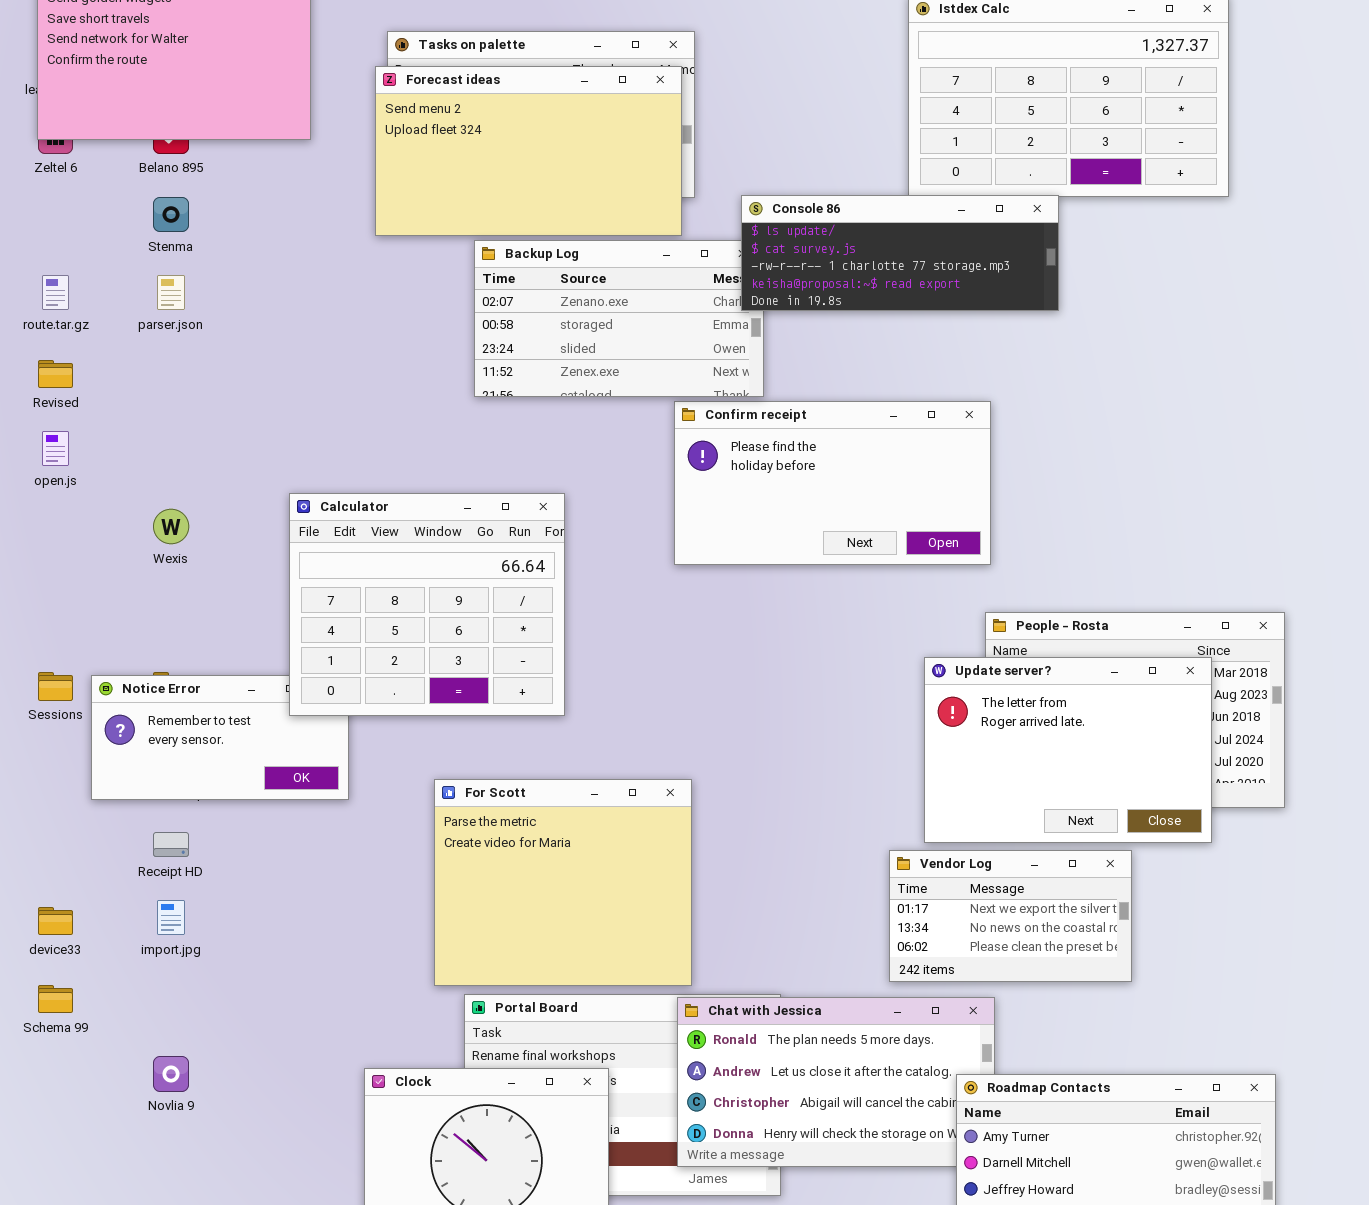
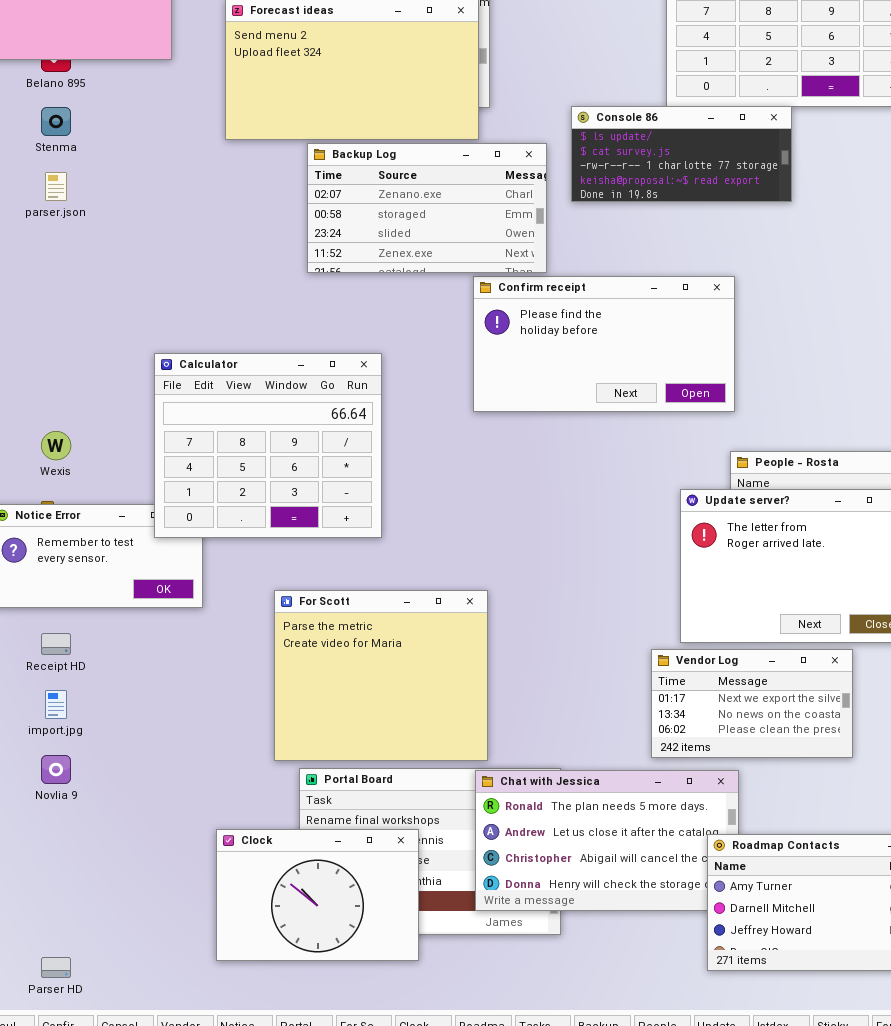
Console 86: [741,195,1059,311] -> [571,106,792,202], resized
Wexis: [153,509,189,544] -> [41,431,71,460], moved
Novlia 9: [153,1056,189,1092] -> [41,755,71,784], moved

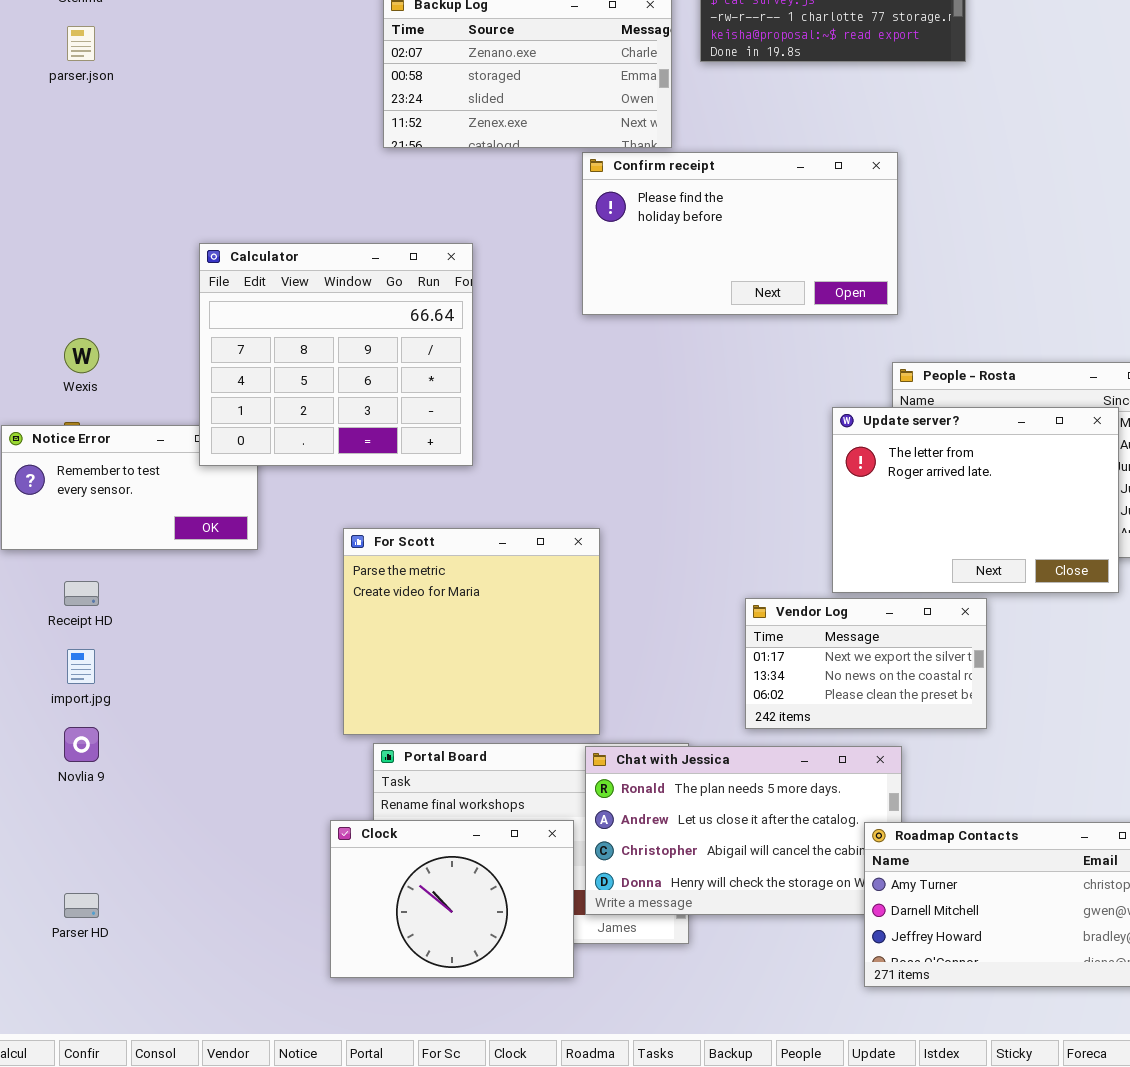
Vendor Log: [651,649,853,758] -> [745,598,987,729], moved
Clock: [216,829,419,961] -> [330,820,574,978], moved
Parser HD: [41,957,71,978] -> [64,893,99,918], moved

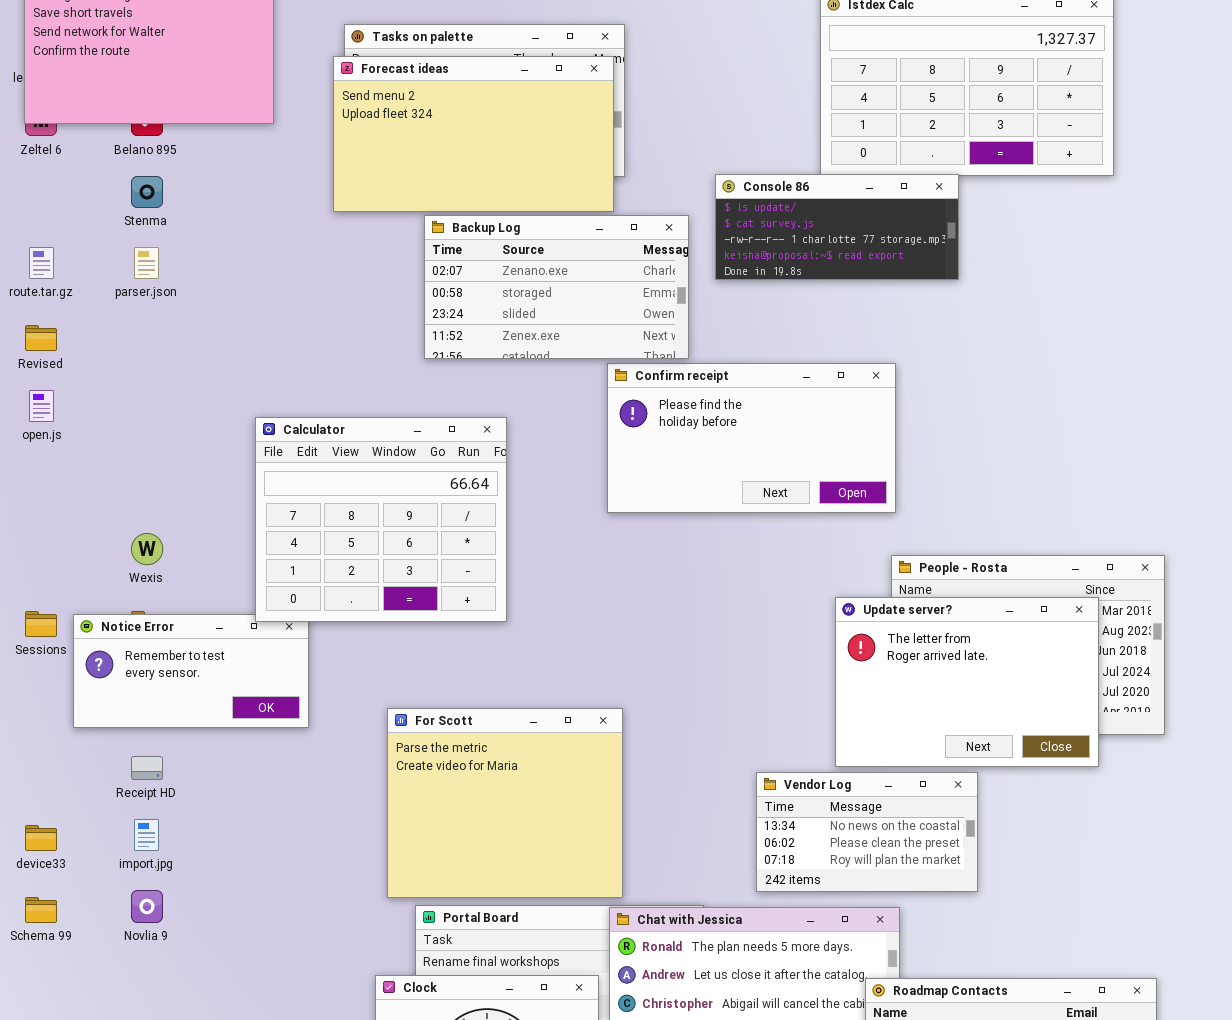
Calculator: [199,243,473,466] -> [255,417,507,622], moved
Vendor Log: [745,598,987,729] -> [756,772,978,892], scrolled down 1 row

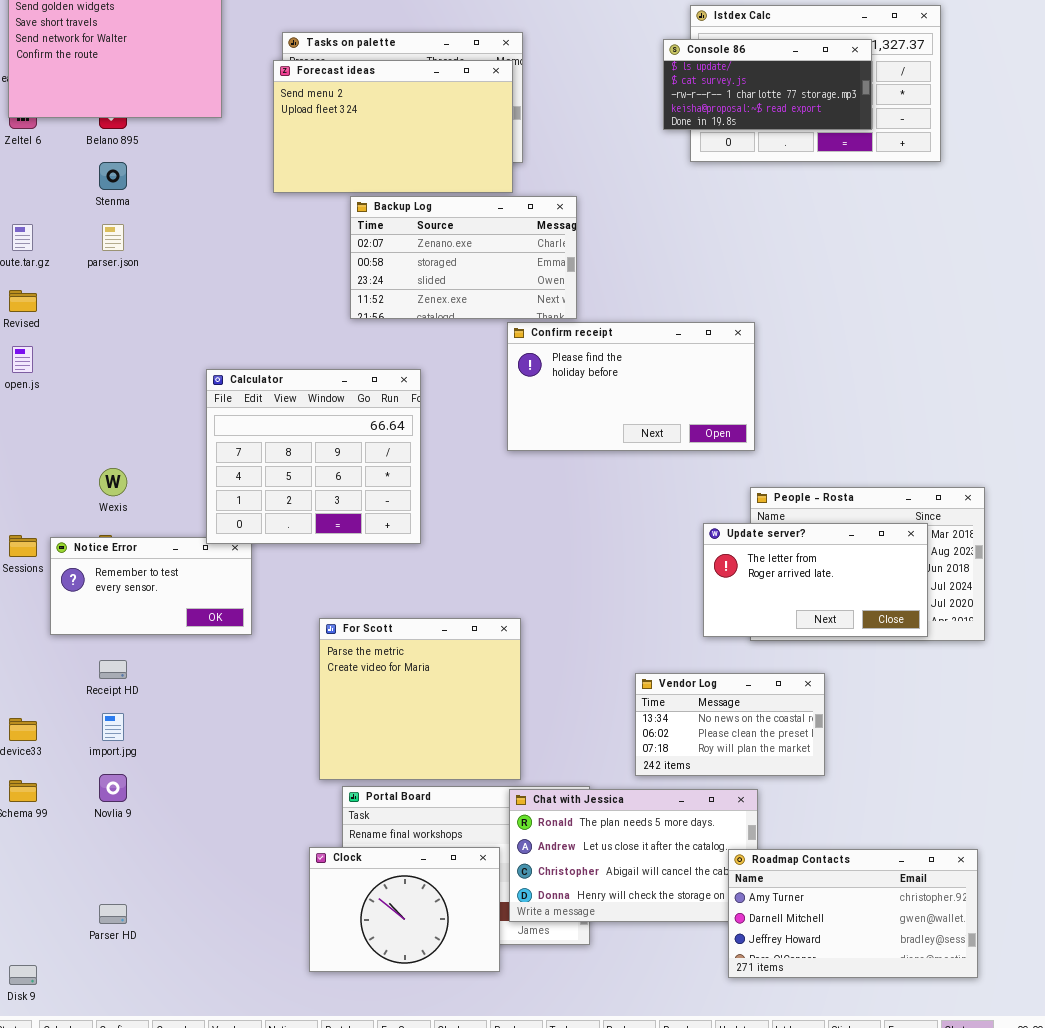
Console 86: [715,174,959,280] -> [663,39,872,130], moved
Update server?: [835,597,1099,767] -> [703,523,928,637], resized

